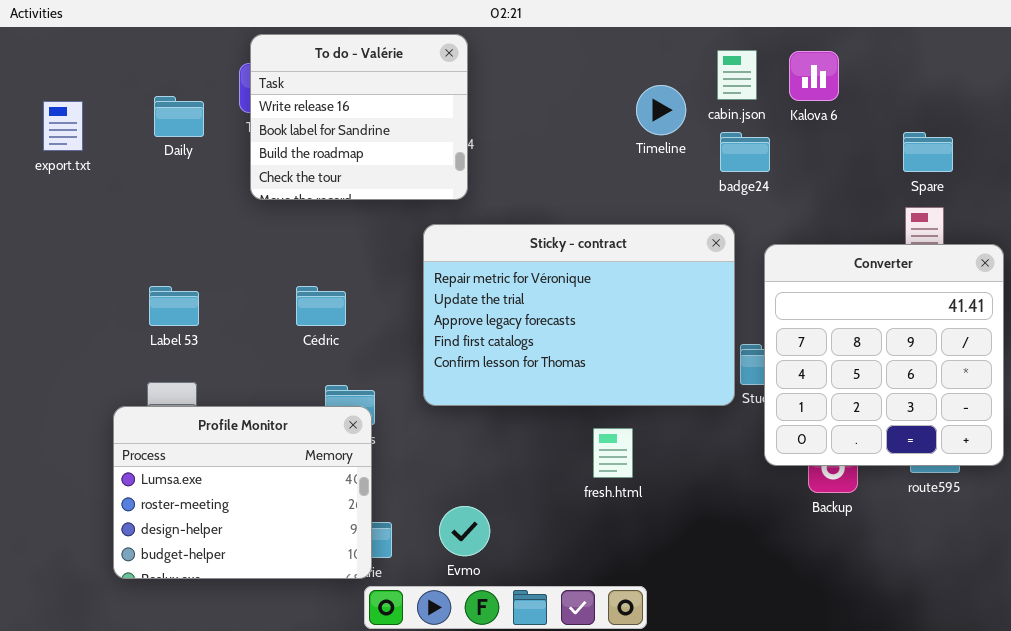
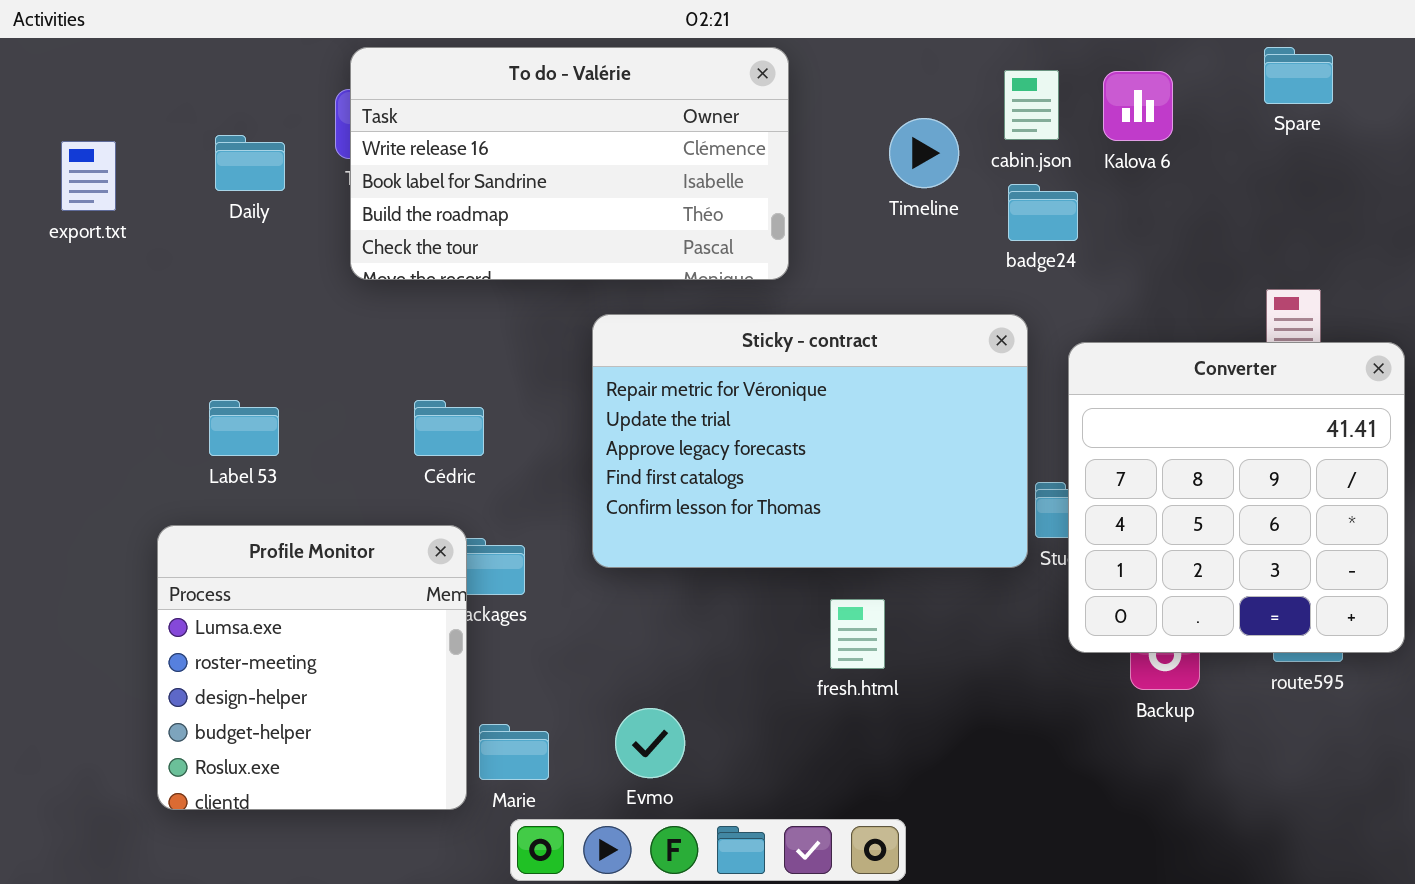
To do - Valérie: [250,34,468,200] -> [350,47,789,280], resized
Spare: [903,132,953,172] -> [1264,47,1333,104], moved
Profile Monitor: [113,406,372,579] -> [157,525,467,810], resized

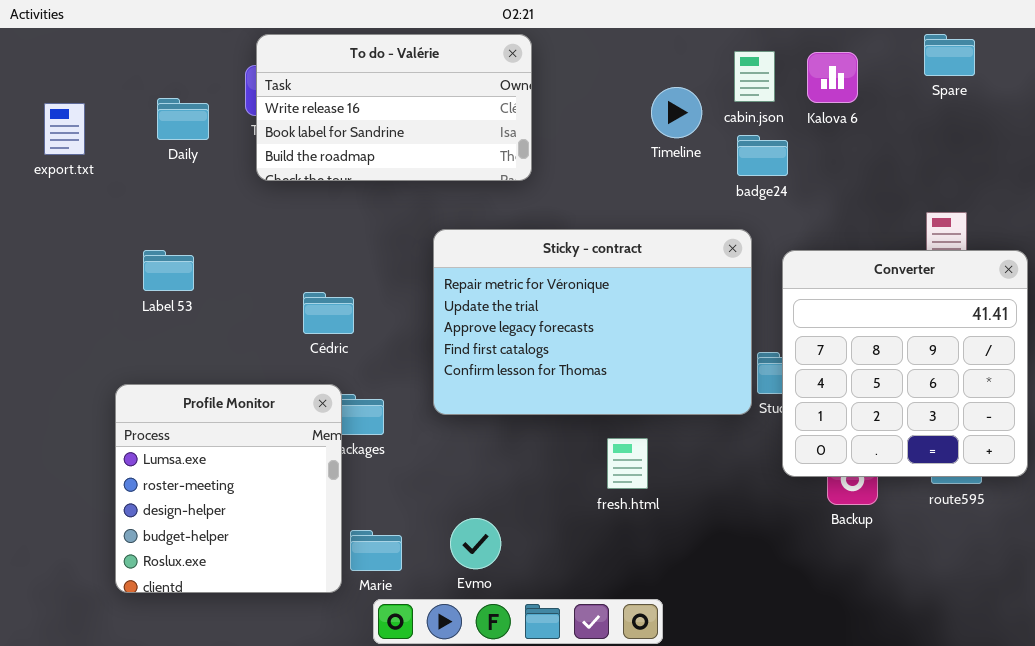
To do - Valérie: [350,47,789,280] -> [256,34,532,181], resized
Label 53: [209,400,279,456] -> [143,250,194,291], moved

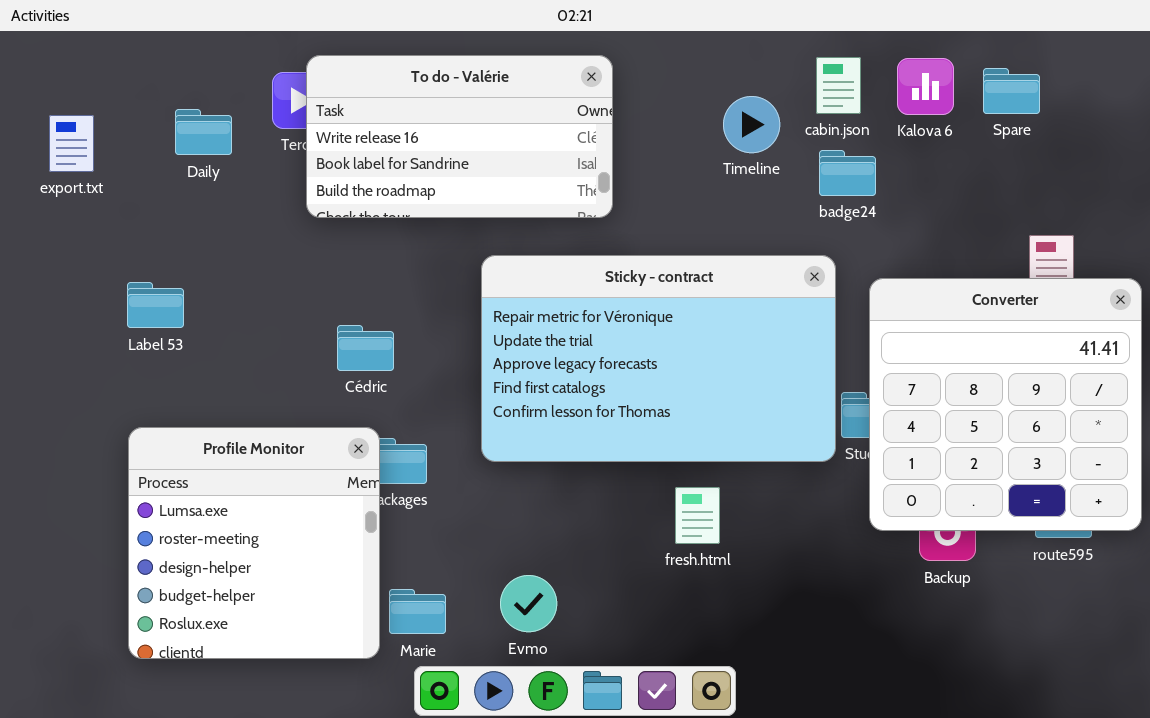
To do - Valérie: [256,34,532,181] -> [306,55,613,218], moved
Spare: [924,34,975,76] -> [983,68,1040,114], moved
Label 53: [143,250,194,291] -> [127,282,184,328], moved

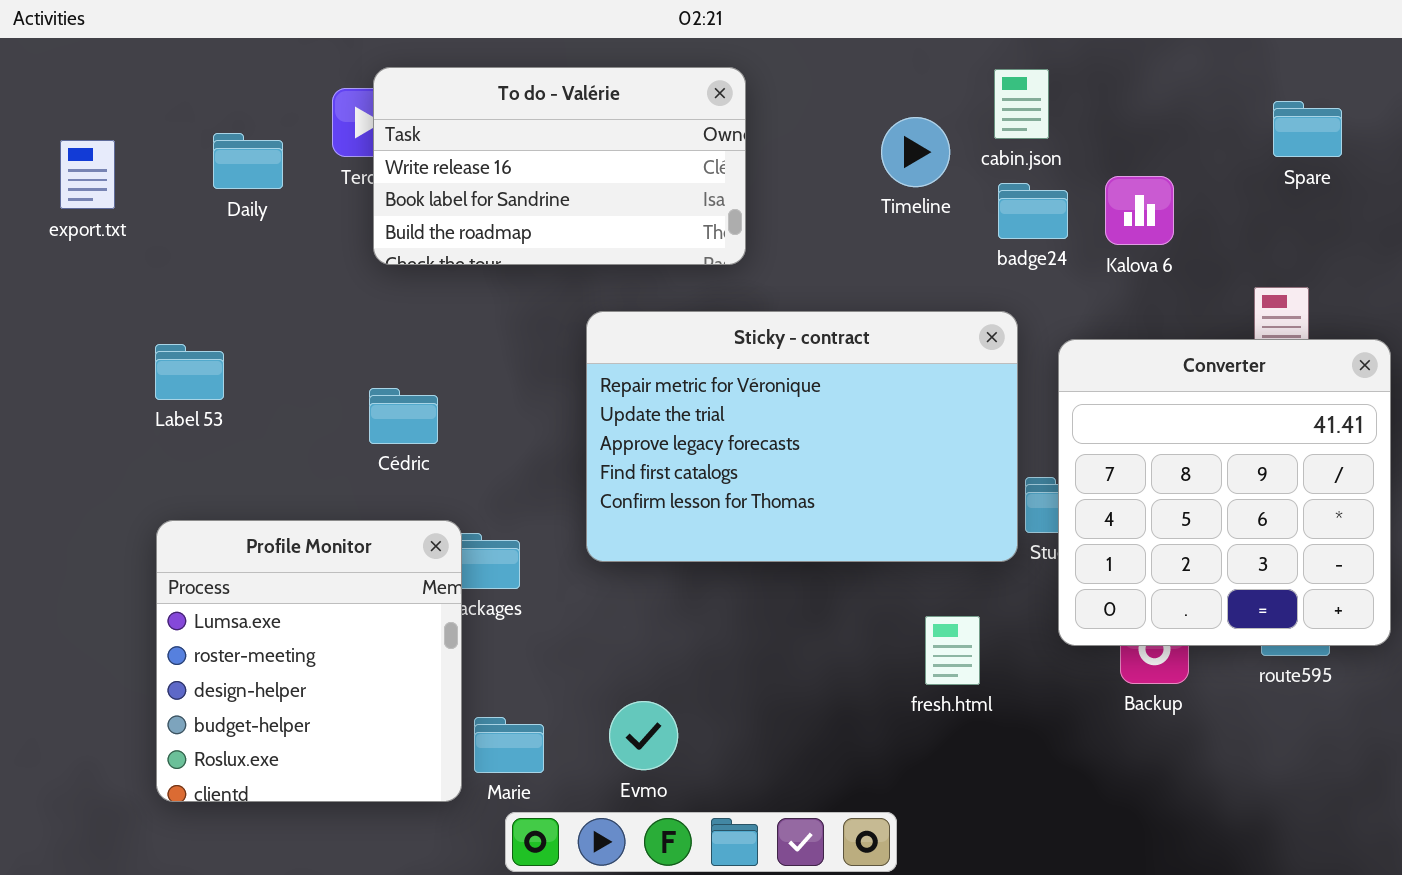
Kalova 6: [897,58,954,115] -> [1105,176,1174,245], moved
Spare: [983,68,1040,114] -> [1273,101,1342,157], moved
Cédric: [337,325,394,371] -> [369,388,438,444], moved
fresh.html: [675,487,720,544] -> [925,616,980,685], moved

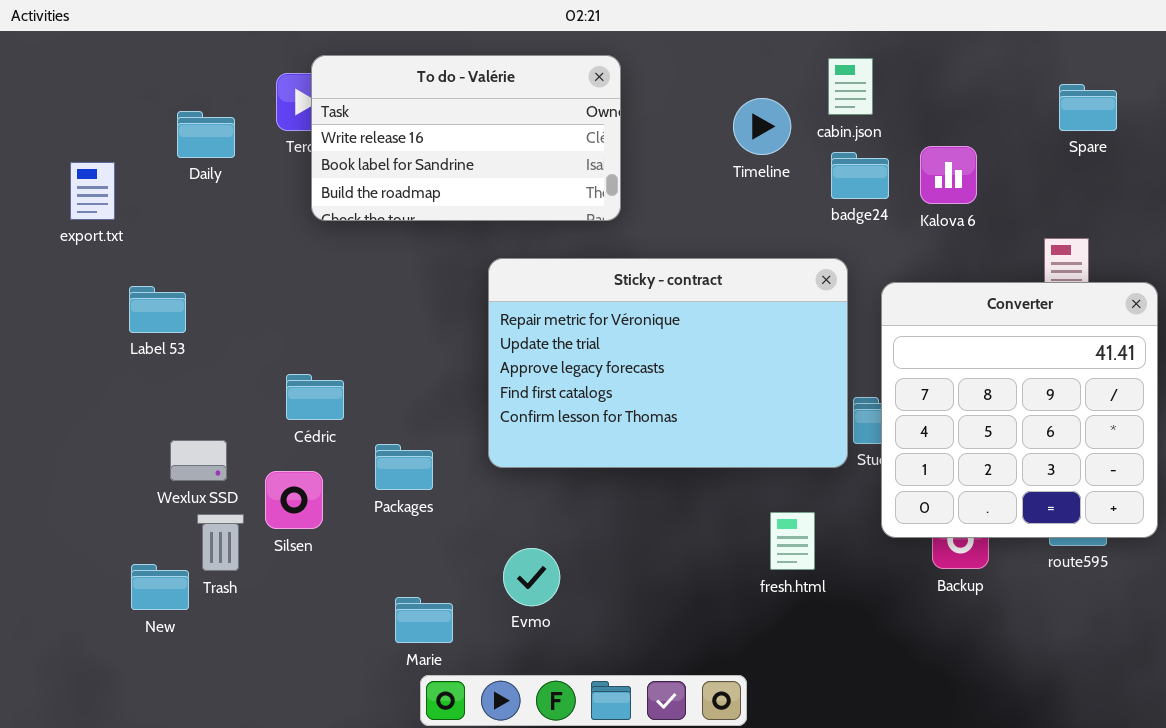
export.txt: [60,140,115,209] -> [70,162,115,220], moved
Cédric: [369,388,438,444] -> [286,374,344,420], moved
Profile Monitor: [156,520,462,802] -> none, closed
Evmo: [609,701,678,770] -> [503,548,560,606], moved

